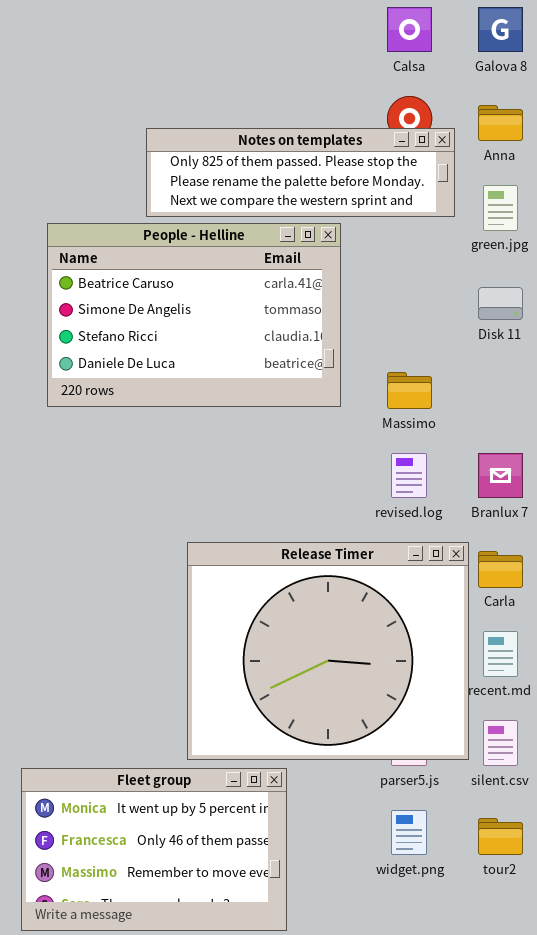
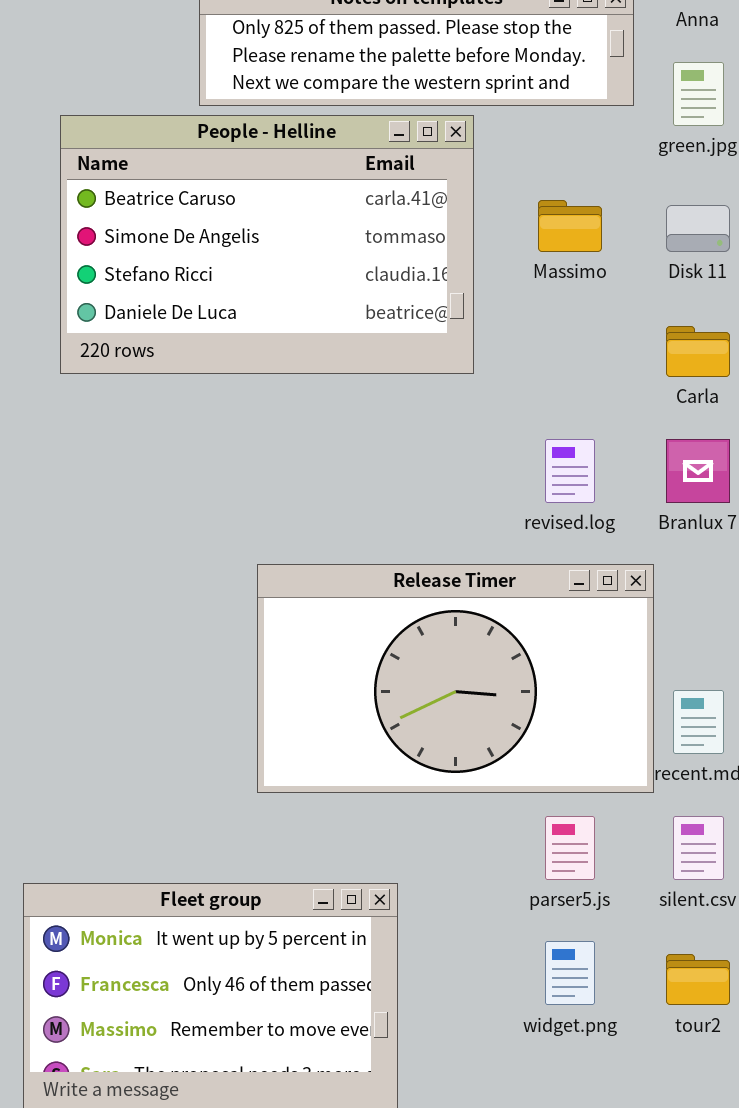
Massimo: [387,372,432,409] -> [538,200,602,252], moved
Release Timer: [187,542,469,760] -> [257,564,654,793], resized
Carla: [478,551,523,588] -> [666,326,730,377], moved

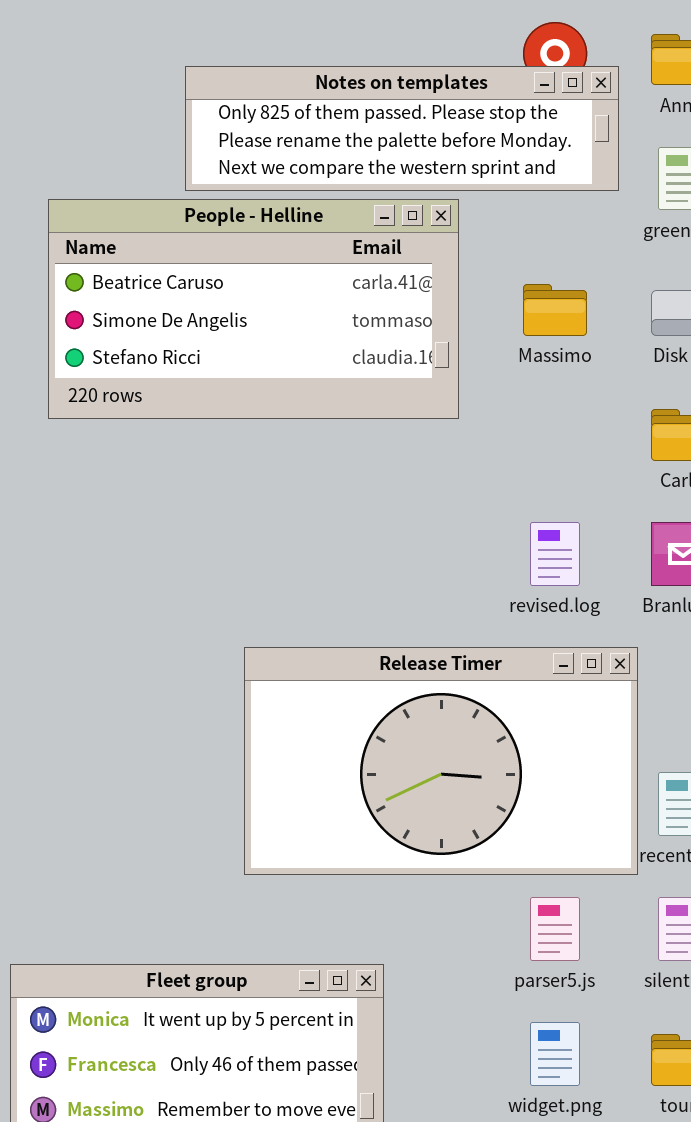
People - Helline: [60,115,474,374] -> [48,199,459,419], resized

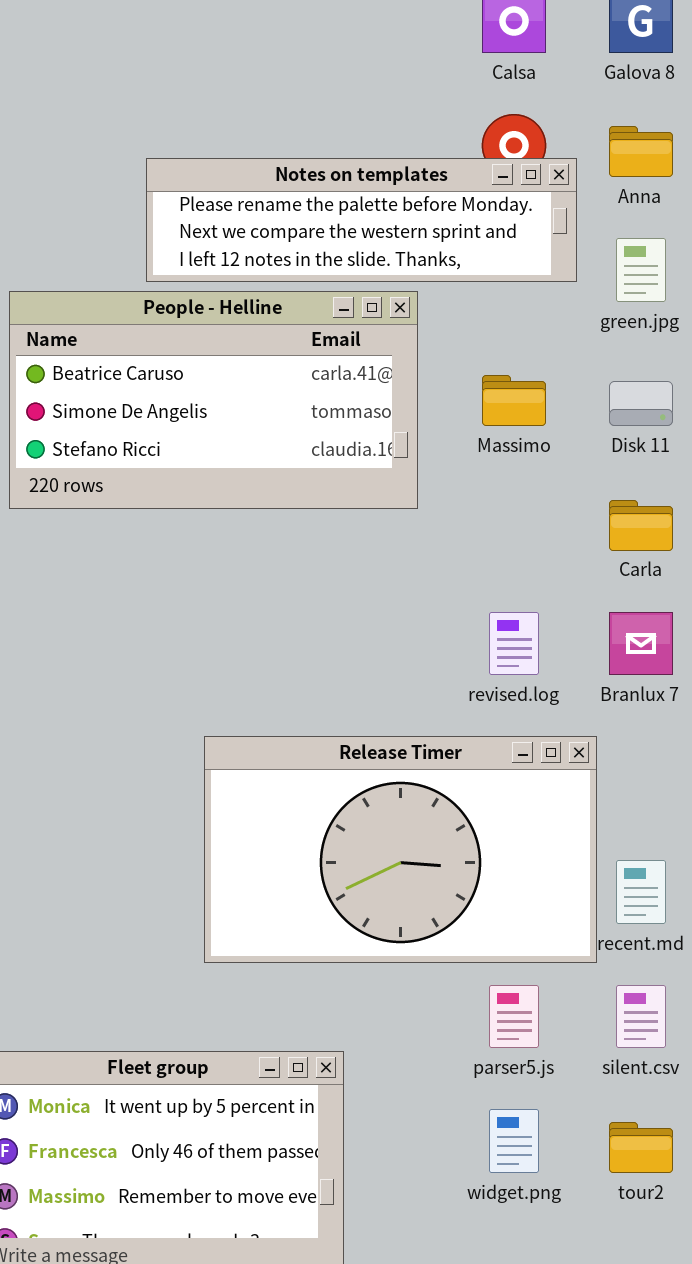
Notes on templates: [185,66,619,191] -> [146,158,577,282], scrolled down 1 row

